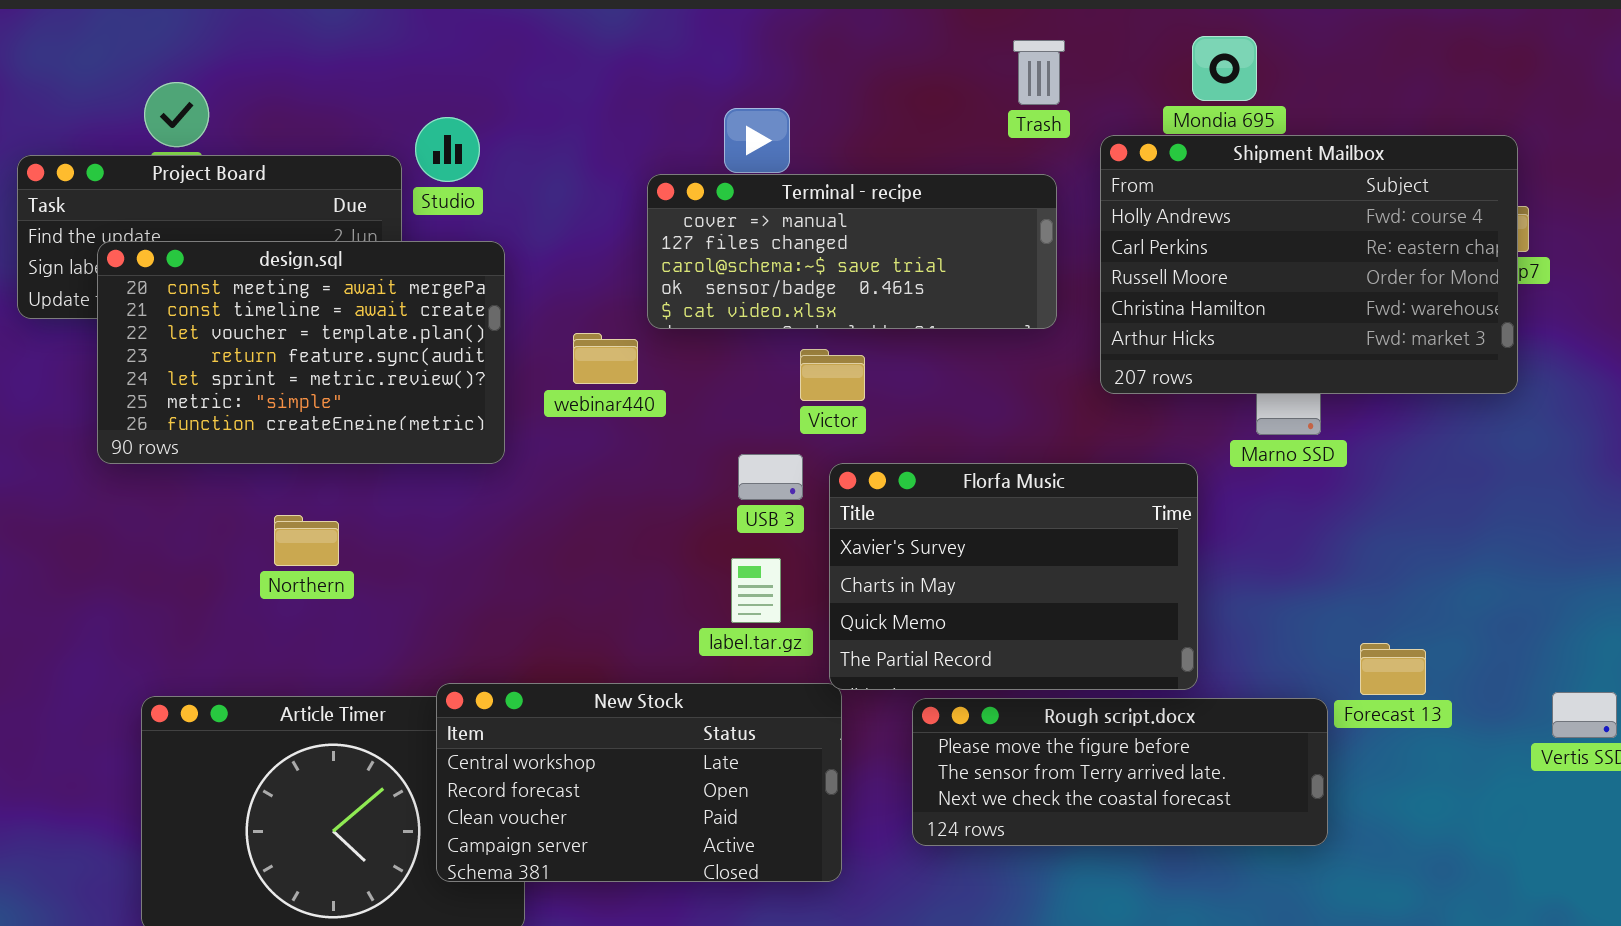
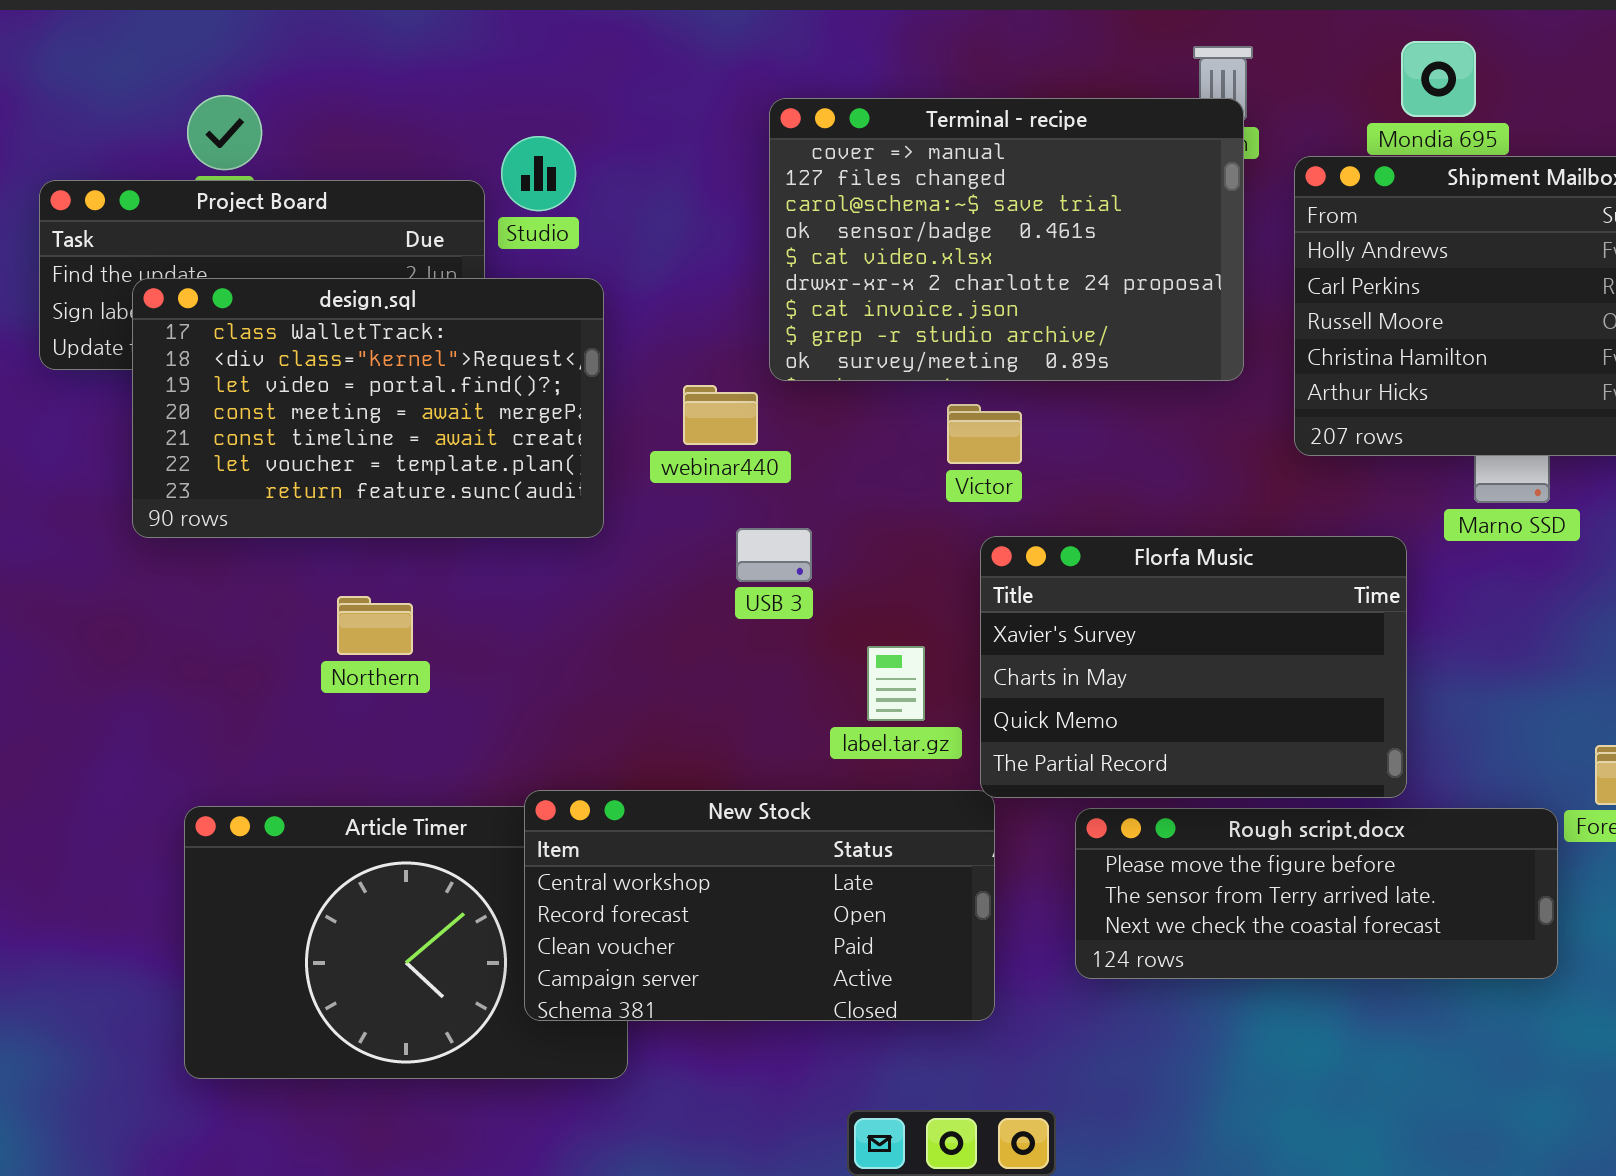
Terminal - recipe: [647,174,1057,329] -> [769,98,1244,381], resized
design.sql: [97,241,505,464] -> [132,278,604,538], scrolled up 3 rows
USB 3: [738,454,803,500] -> [736,528,812,582], moved

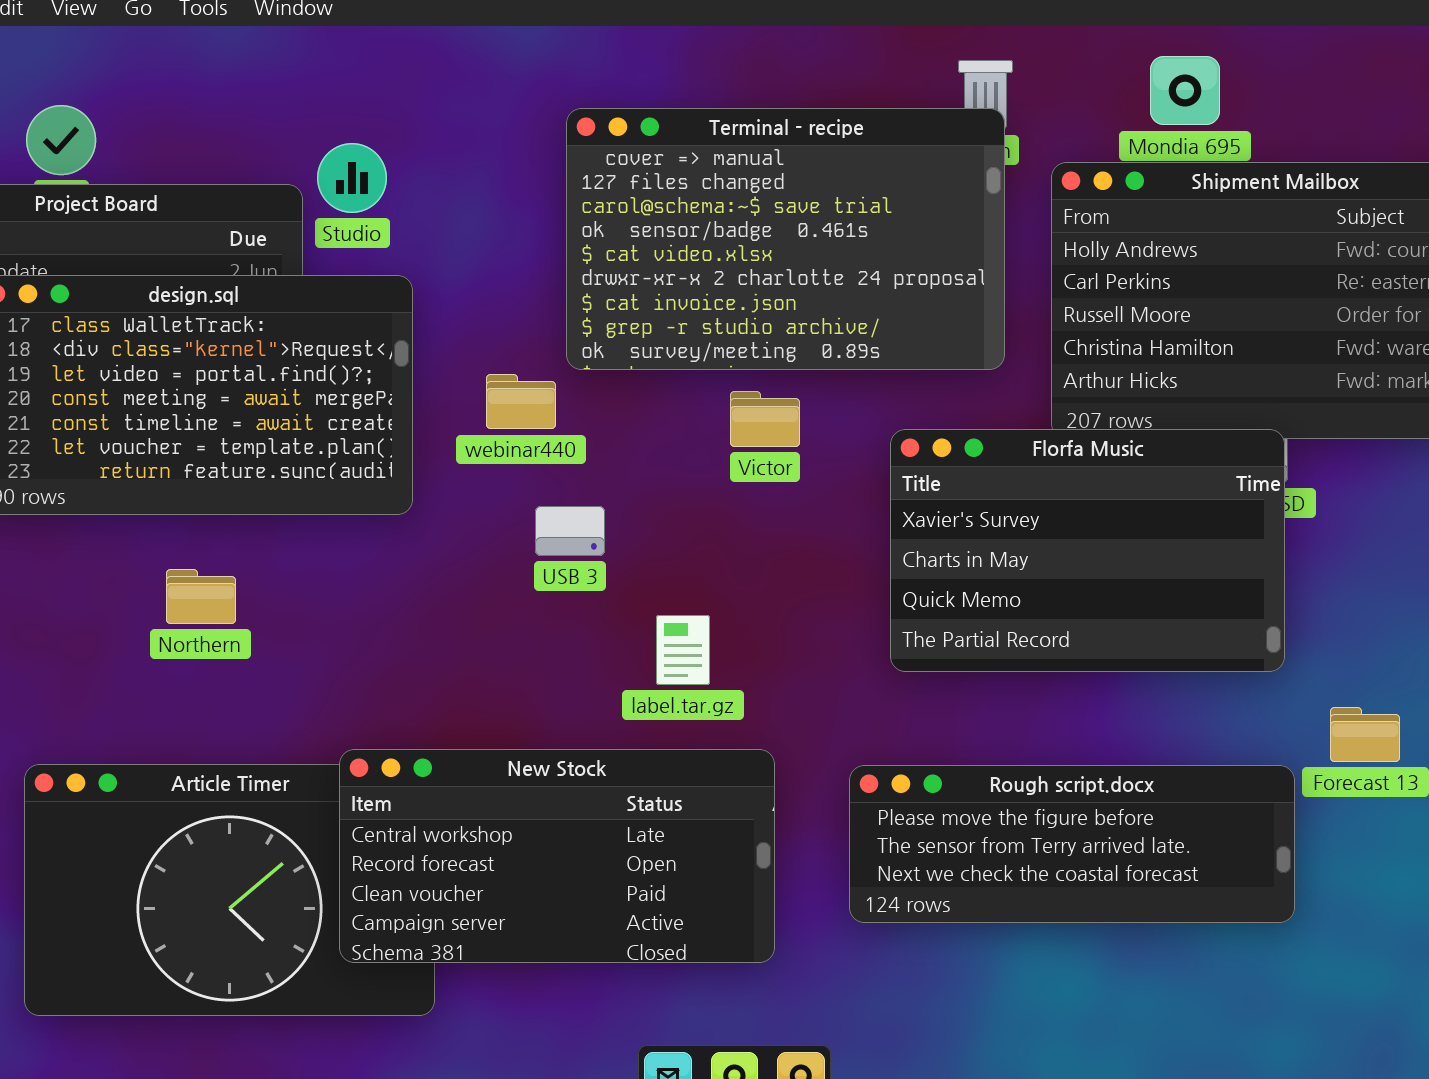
Florfa Music: [980,536,1407,798] -> [890,429,1285,672], moved

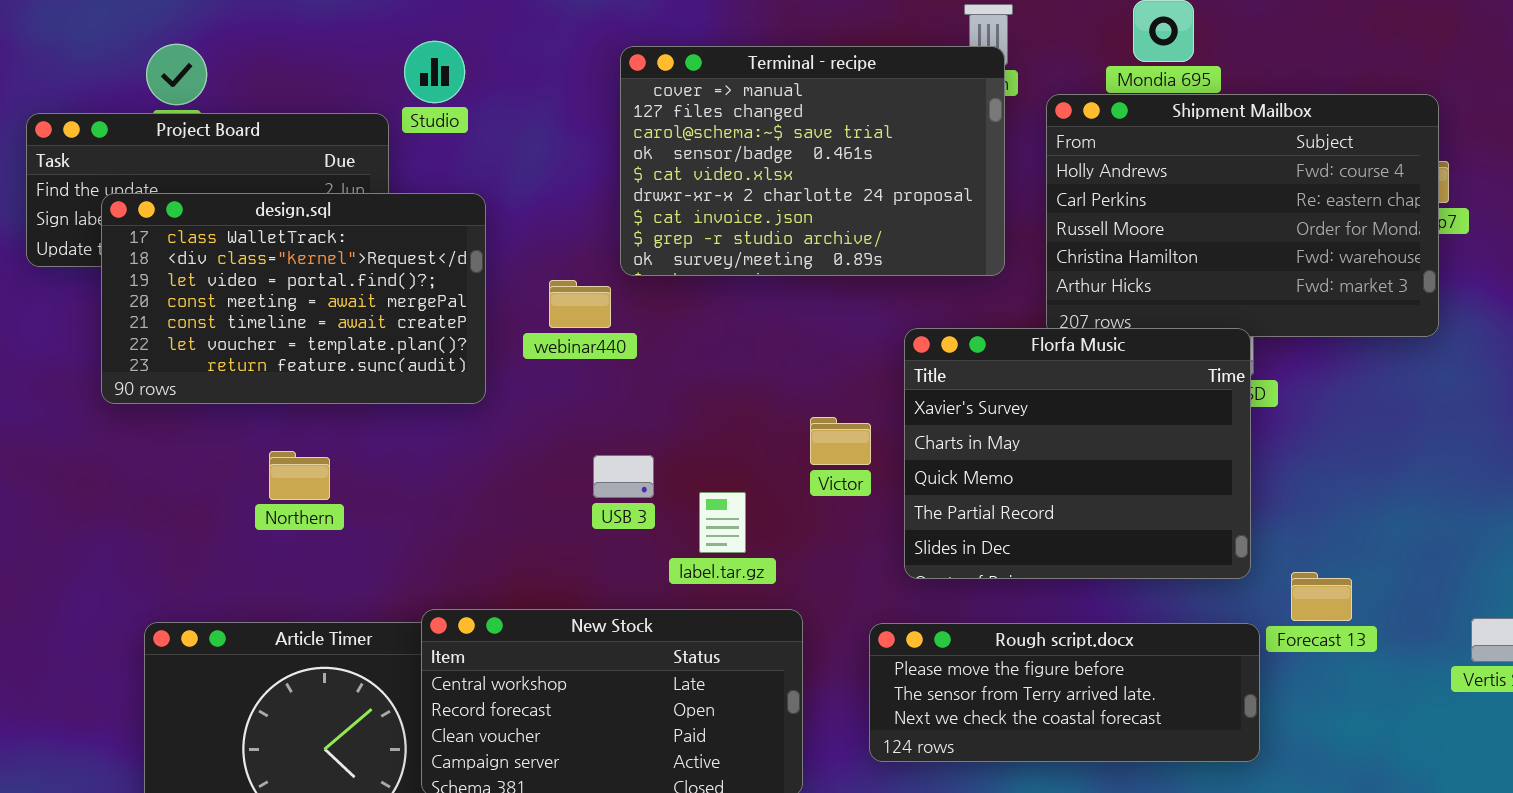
Studio: [317,143,387,213] -> [404,41,465,103], moved
Victor: [730,391,800,447] -> [810,417,871,465], moved
Florfa Music: [890,429,1285,672] -> [904,328,1251,579], resized
USB 3: [535,506,605,556] -> [593,455,654,498], moved

